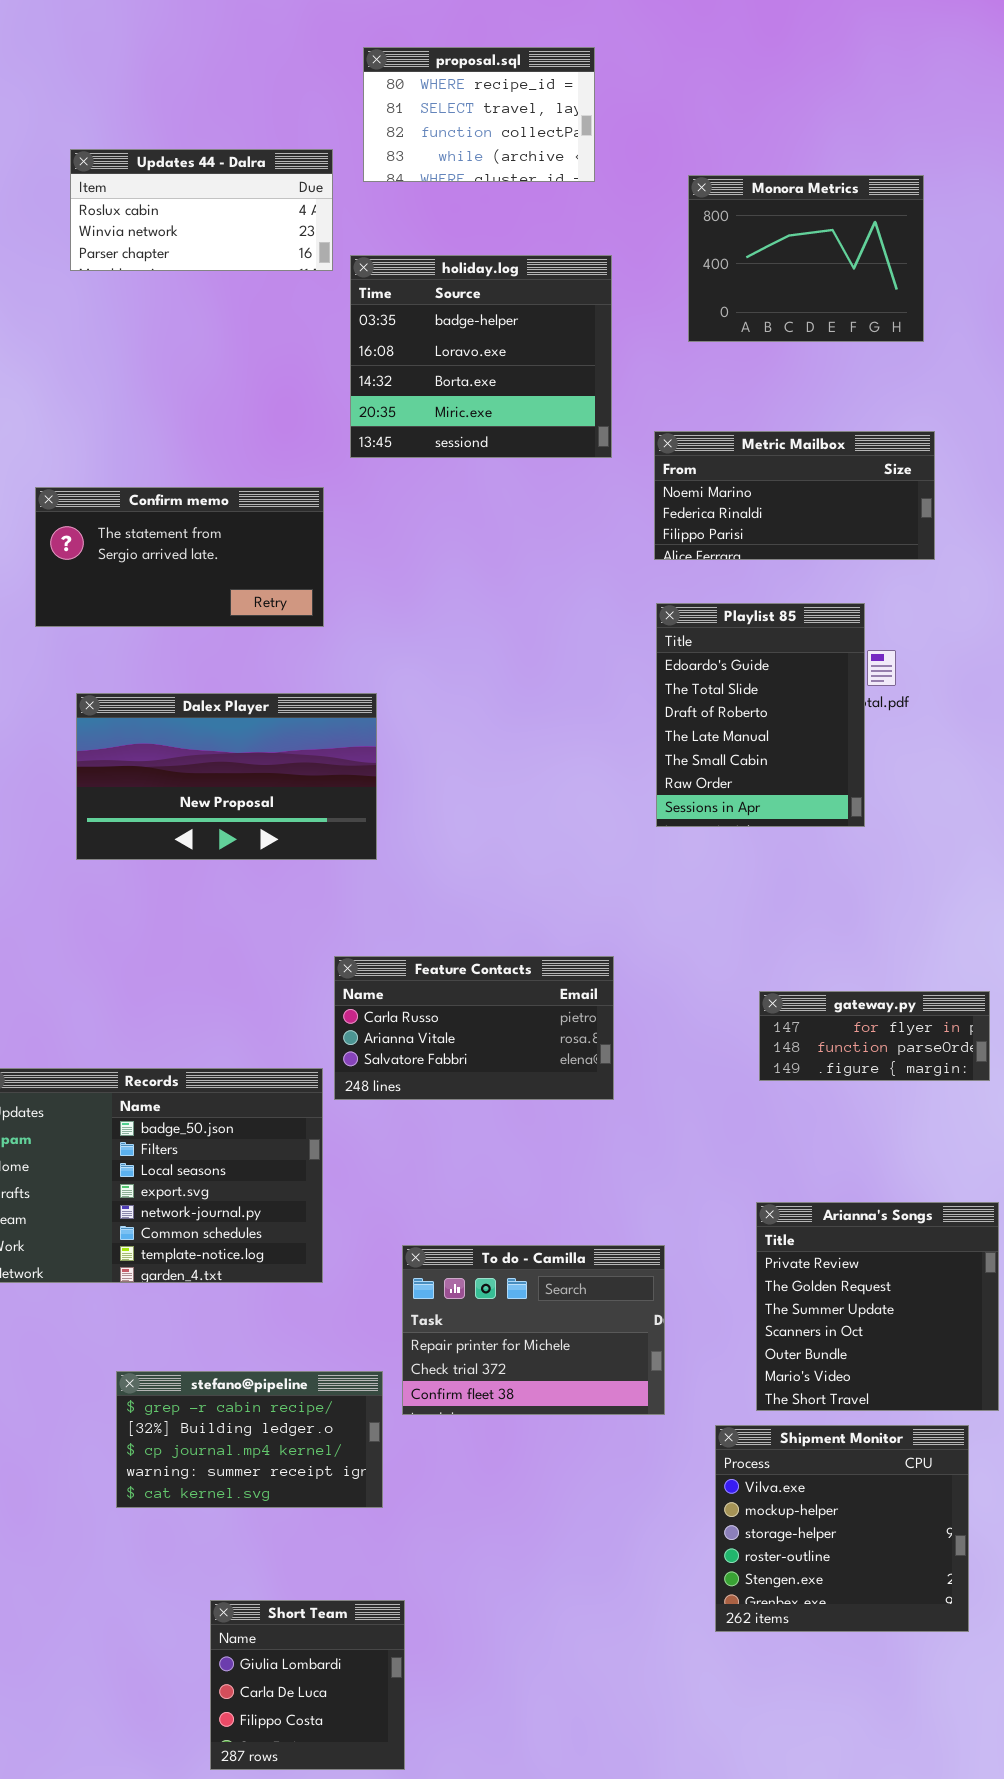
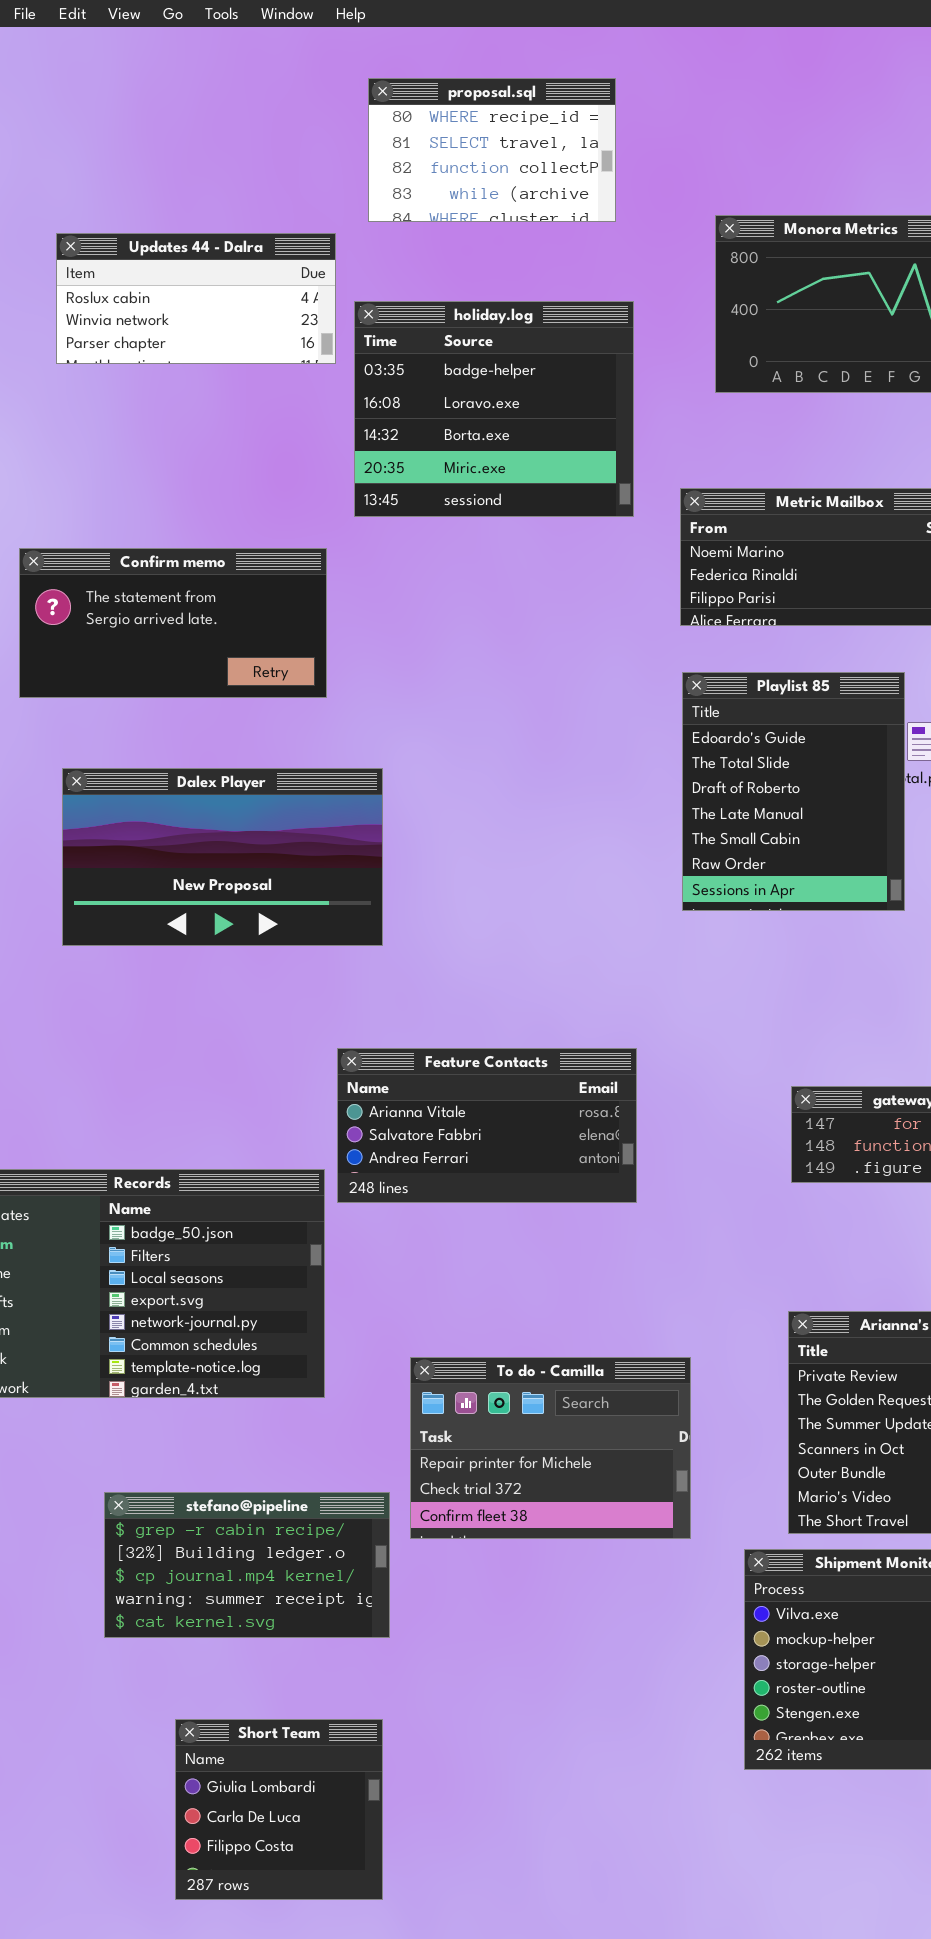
Updates 44 - Dalra: [70,149,333,271] -> [56,233,336,364], moved
Feature Contacts: [334,956,614,1100] -> [337,1048,637,1203], scrolled down 1 row
Short Team: [210,1600,405,1770] -> [175,1719,383,1900], moved

